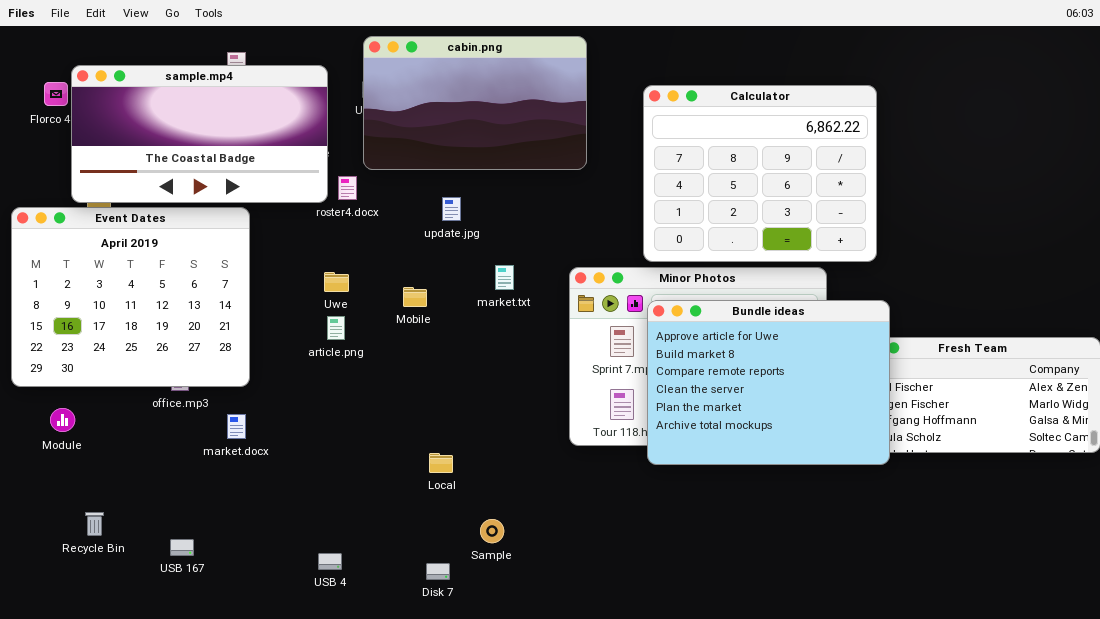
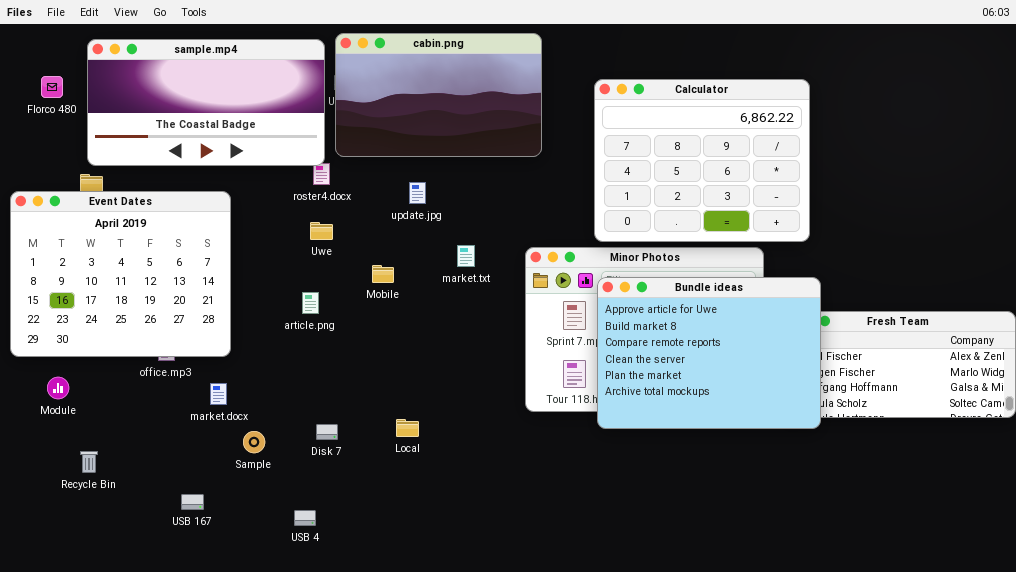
sample.mp4: [71,65,328,203] -> [87,39,325,166], moved
Uwe: [324,272,349,292] -> [310,222,333,240], moved
Recycle Bin: [85,512,104,536] -> [80,451,98,473], moved
Sample: [480,519,504,543] -> [243,431,265,453], moved
USB 167: [170,539,194,556] -> [181,494,204,510], moved
Disk 7: [426,563,450,580] -> [316,424,338,440], moved

